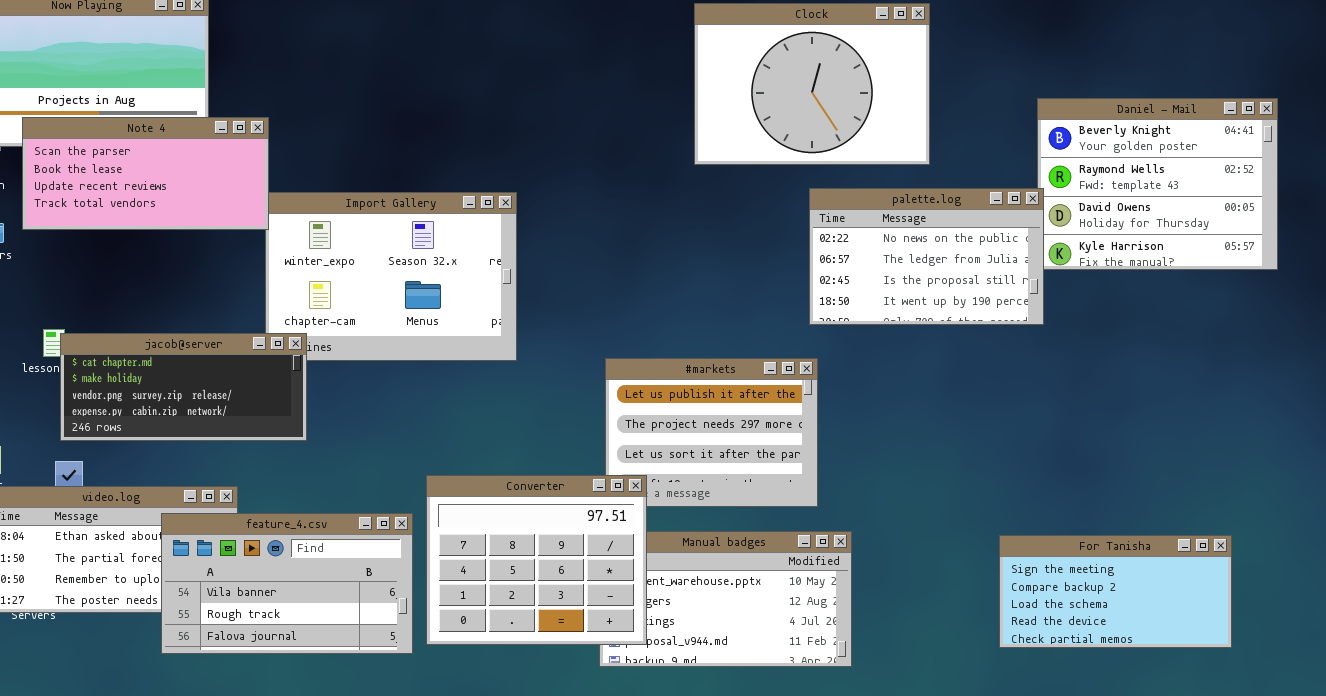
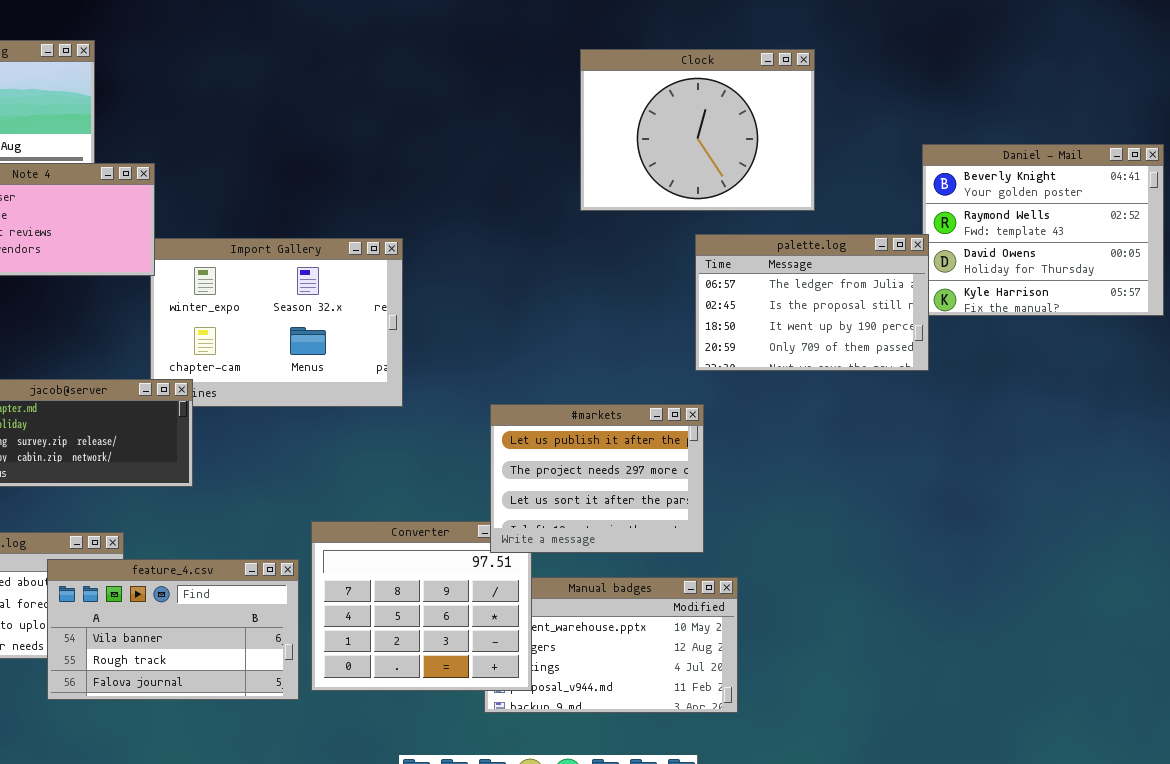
palette.log: [809,188,1044,325] -> [695,234,929,371], scrolled down 1 row
#markets: [605,358,818,507] -> [490,404,704,553], raised
For Tanisha: [999,535,1232,648] -> none, closed

